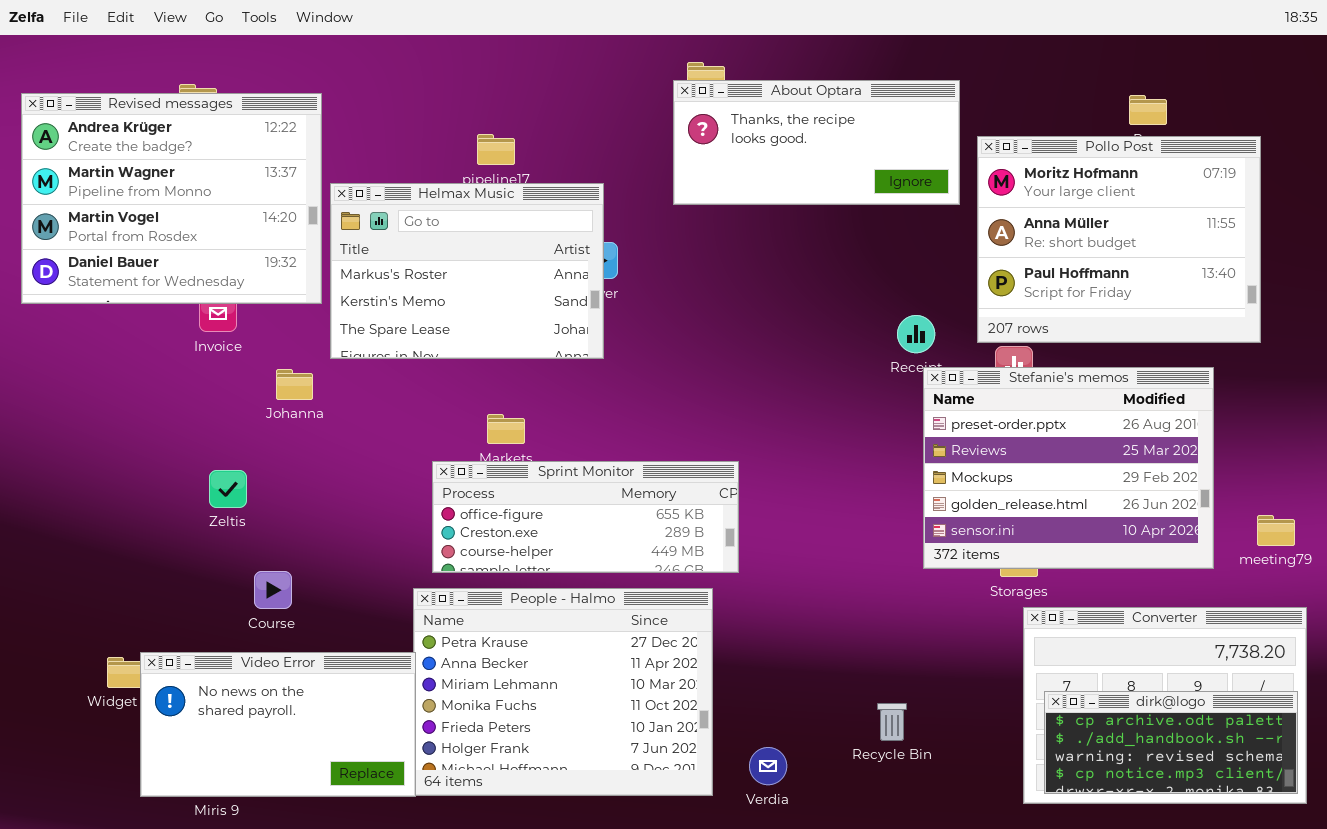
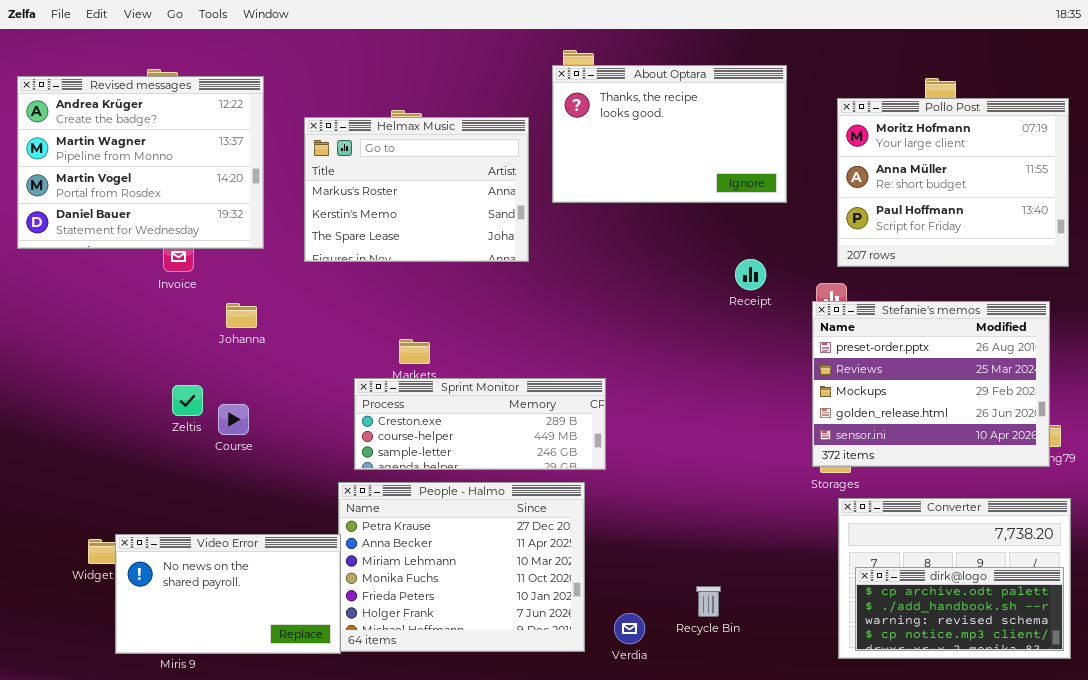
About Optara: [673,80,960,205] -> [552,65,787,203], resized
Pollo Post: [977,136,1261,343] -> [837,98,1069,267], moved
Helmax Music: [330,183,604,359] -> [304,117,529,262], moved
Stefanie's memos: [923,367,1214,569] -> [812,301,1050,467], moved
Sprint Monitor: [432,461,739,573] -> [354,378,606,470], scrolled down 1 row
Course: [254,571,292,609] -> [218,404,249,435], moved
Recycle Bin: [877,703,907,741] -> [696,586,721,617], moved

